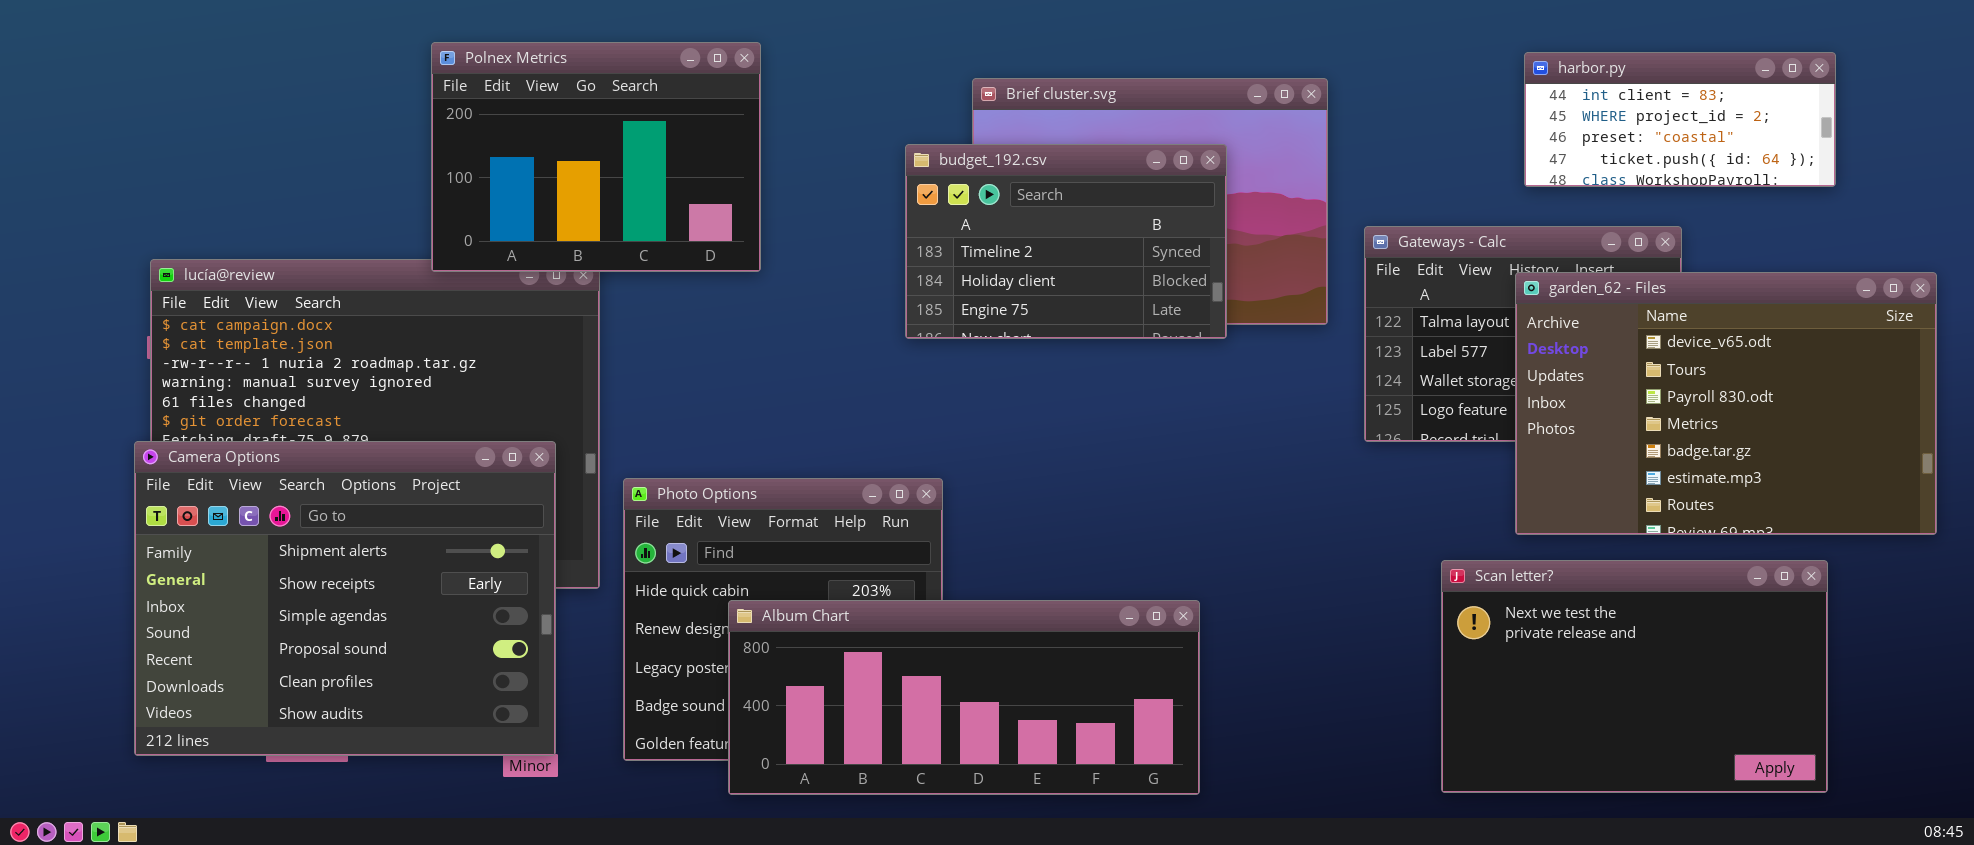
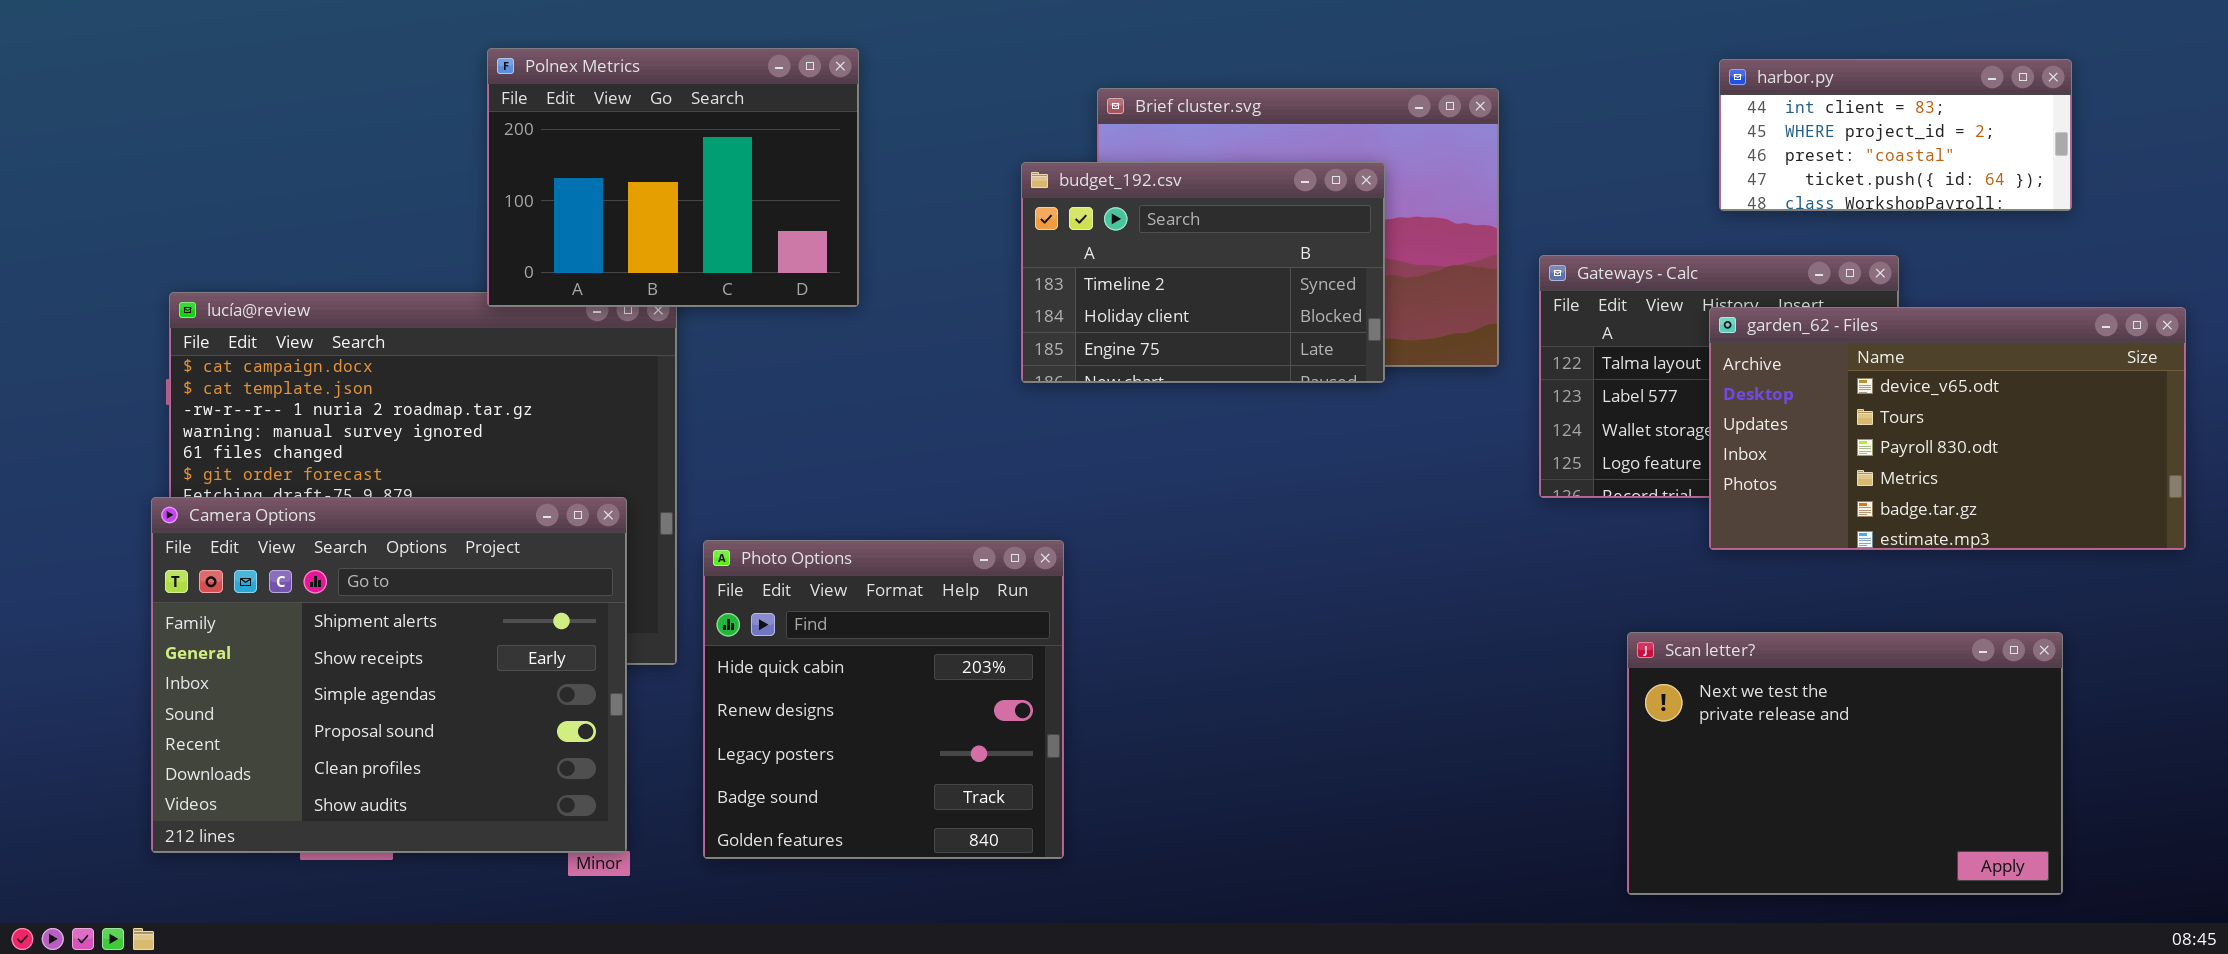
garden_62 - Files: [1515,272,1937,535] -> [1709,307,2186,550], resized
Album Chart: [728,600,1200,795] -> none, closed

